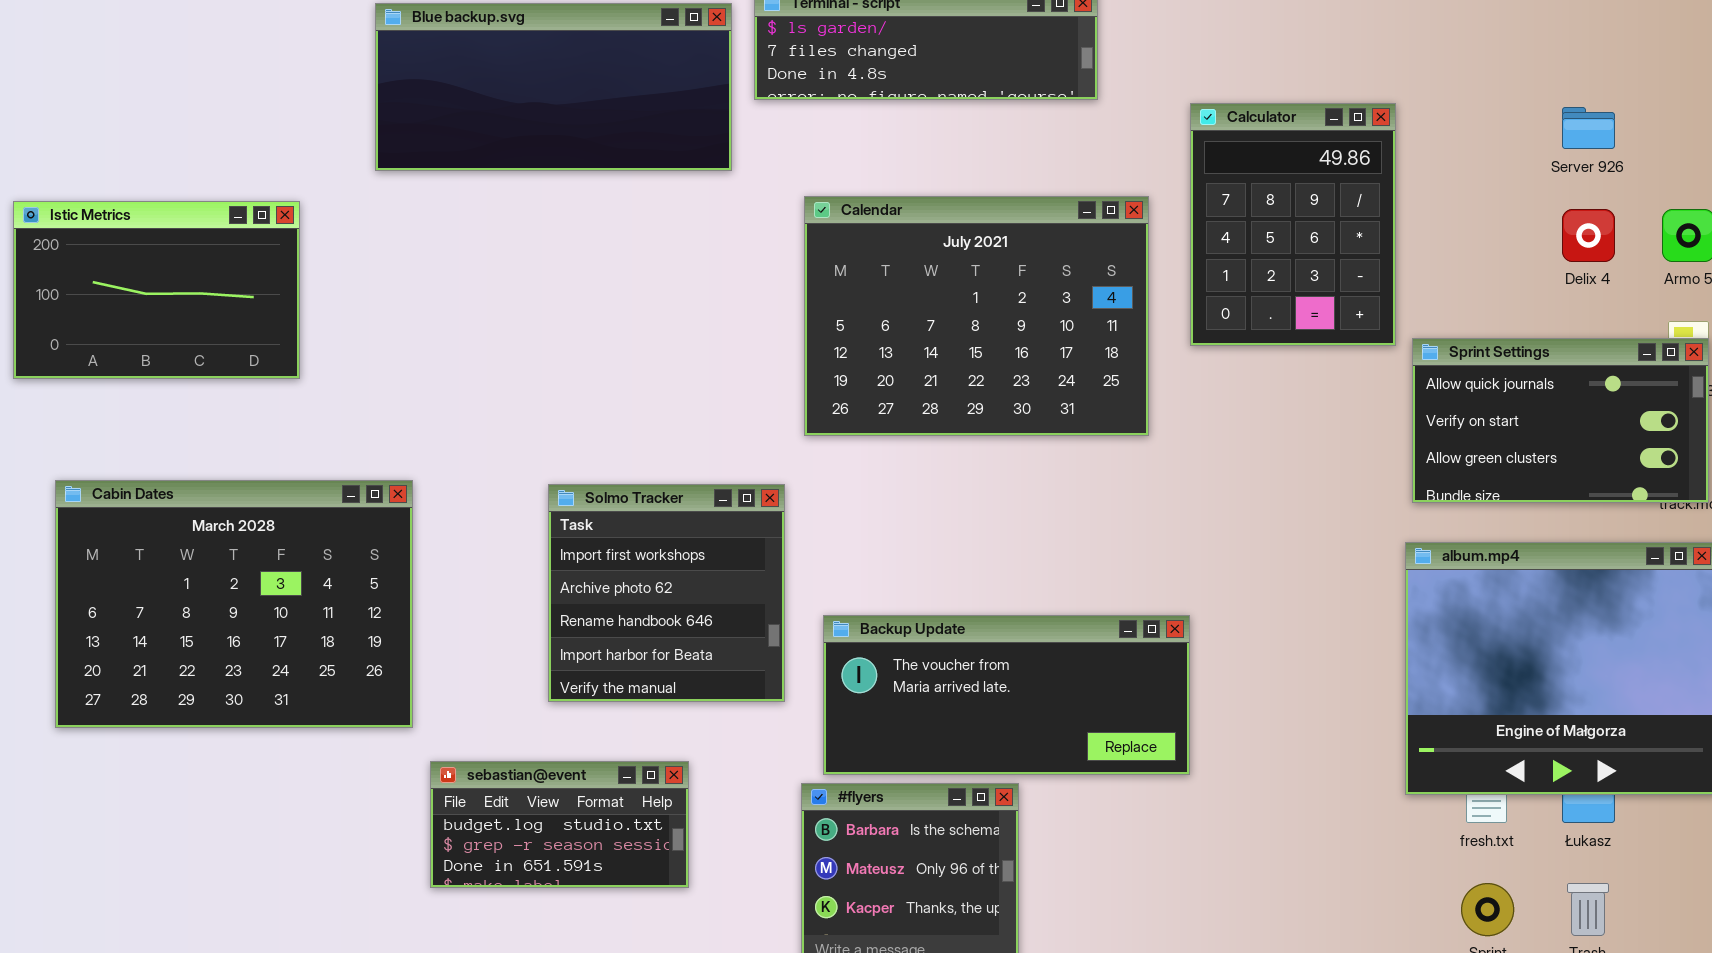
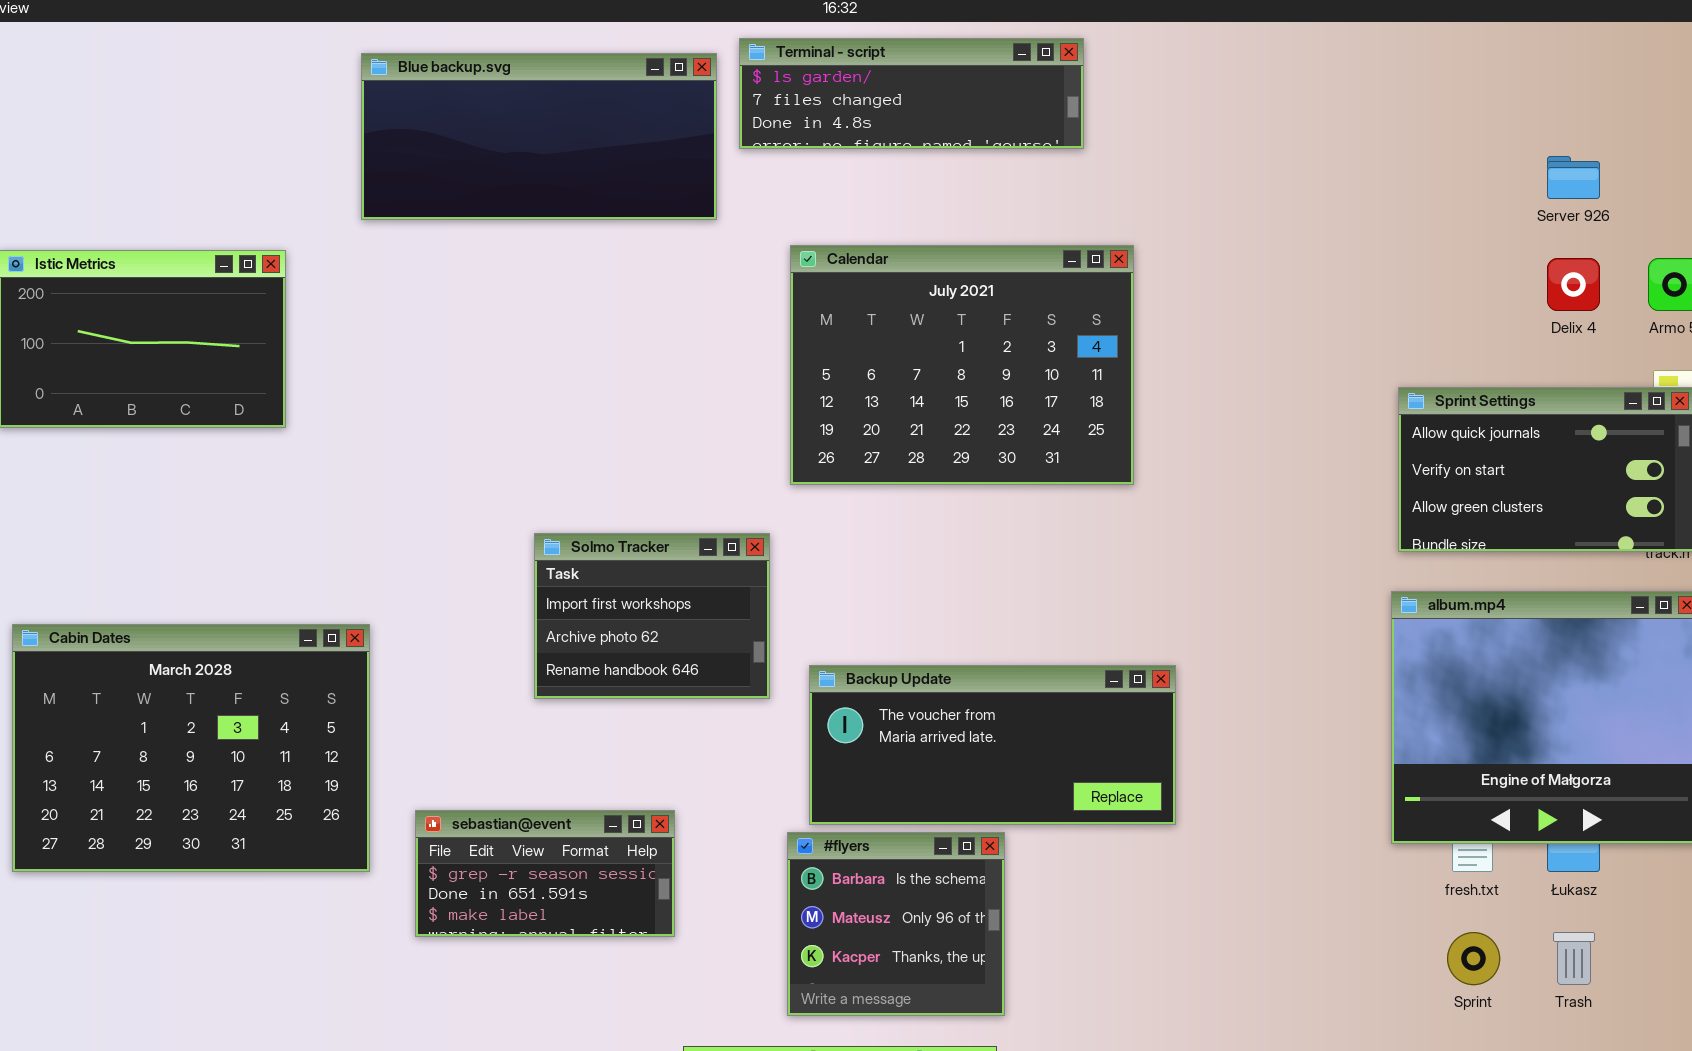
Calculator: [1190,103,1396,346] -> none, closed
Cabin Dates: [55,480,413,728] -> [12,624,370,872], moved
Solmo Tracker: [548,484,785,702] -> [534,533,770,699], resized
sebastian@event: [430,761,689,888] -> [415,810,675,937], scrolled down 1 row

